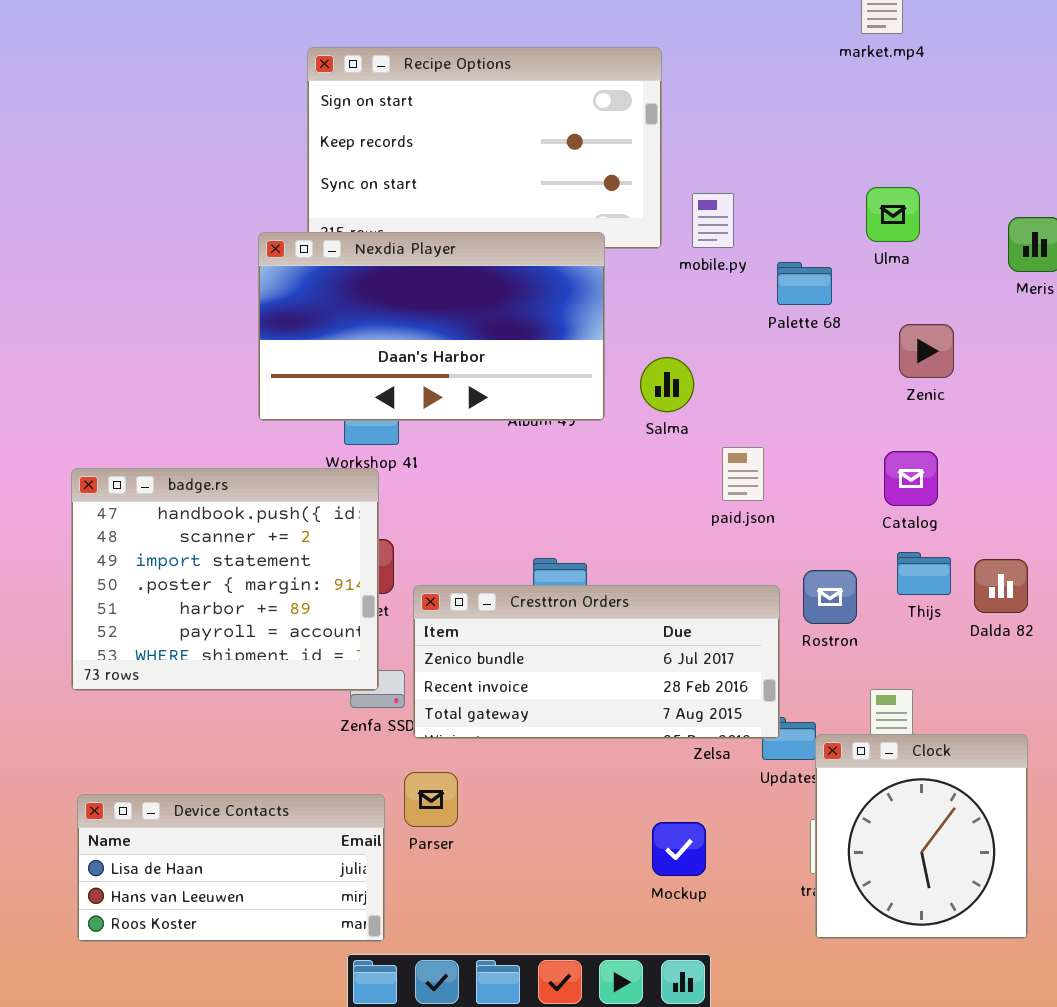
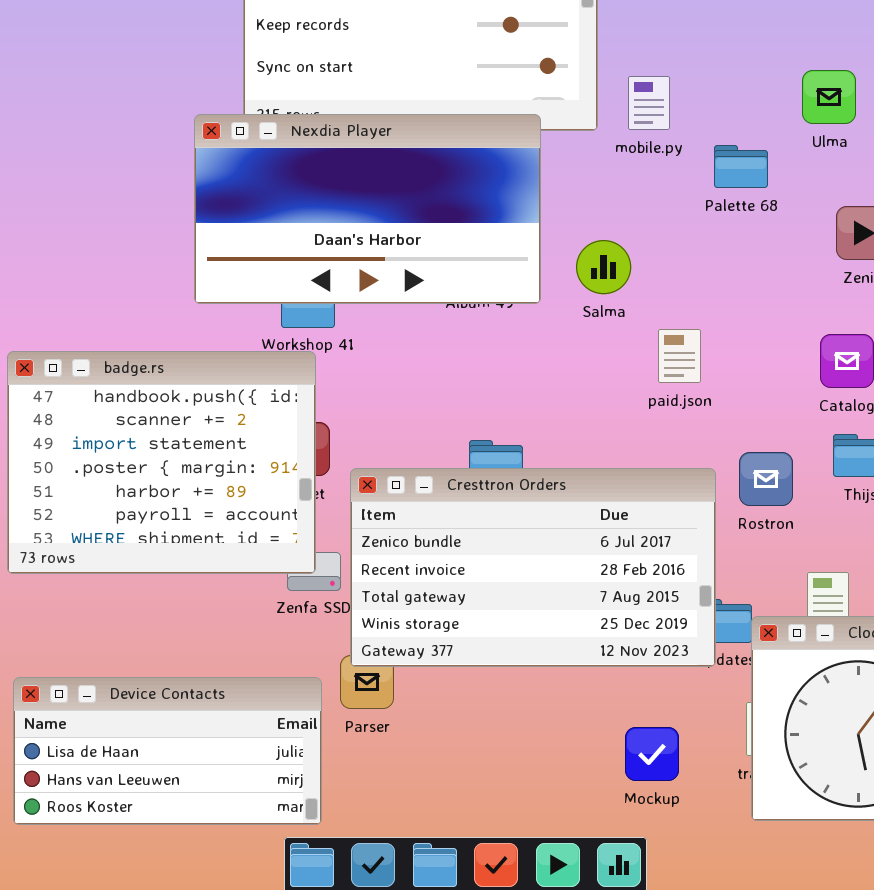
Cresttron Orders: [413,585,780,739] -> [350,468,716,667], resized
Mockup: [652,822,706,876] -> [625,727,679,781], moved

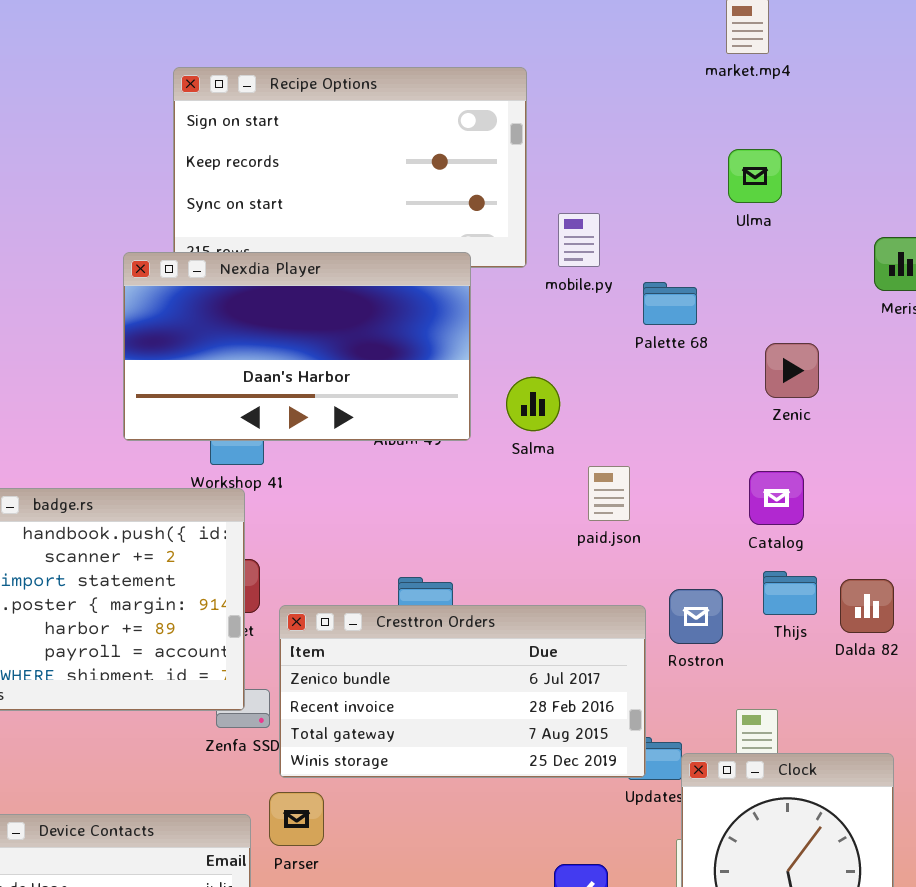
Ulma: [802,70,856,124] -> [728,149,782,203], moved
Cresttron Orders: [350,468,716,667] -> [279,605,646,778], resized

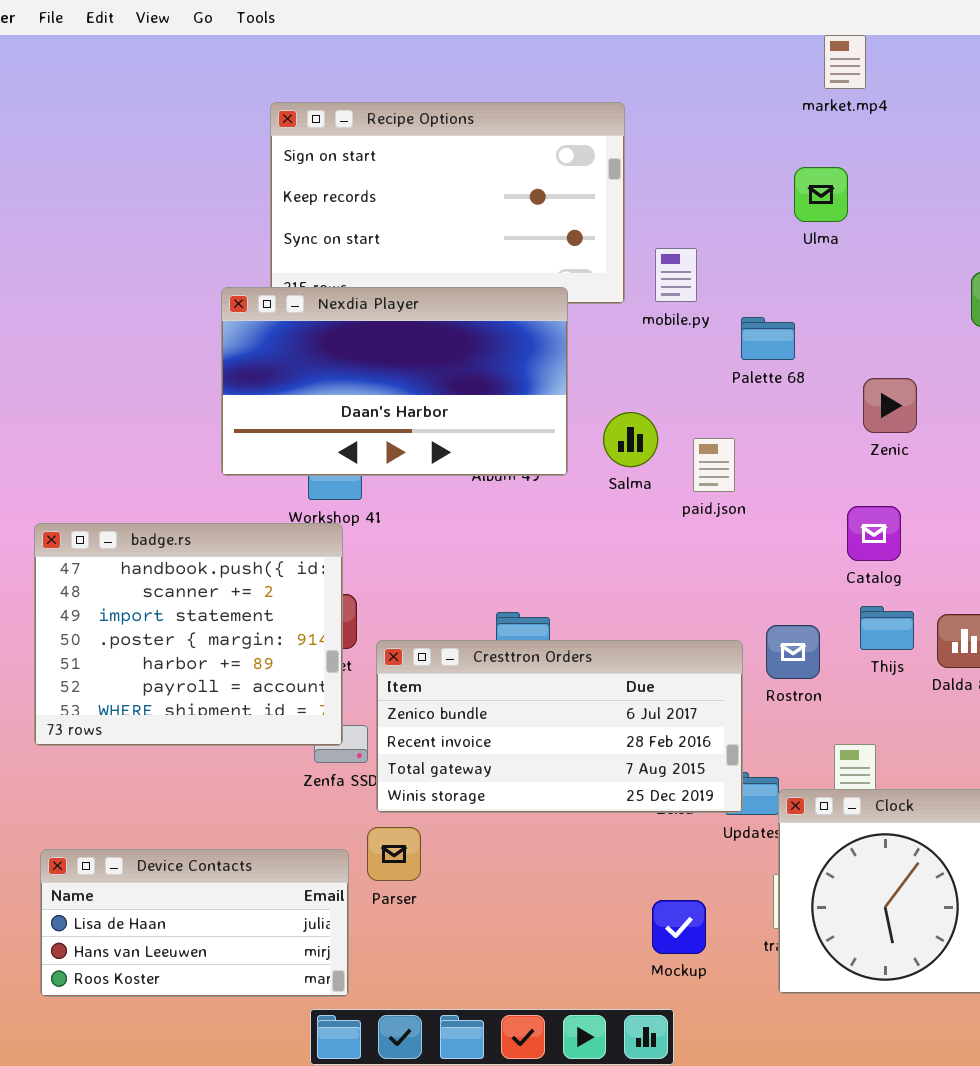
Ulma: [728,149,782,203] -> [794,167,848,222], moved
paid.json: [588,466,630,521] -> [693,438,735,492], moved

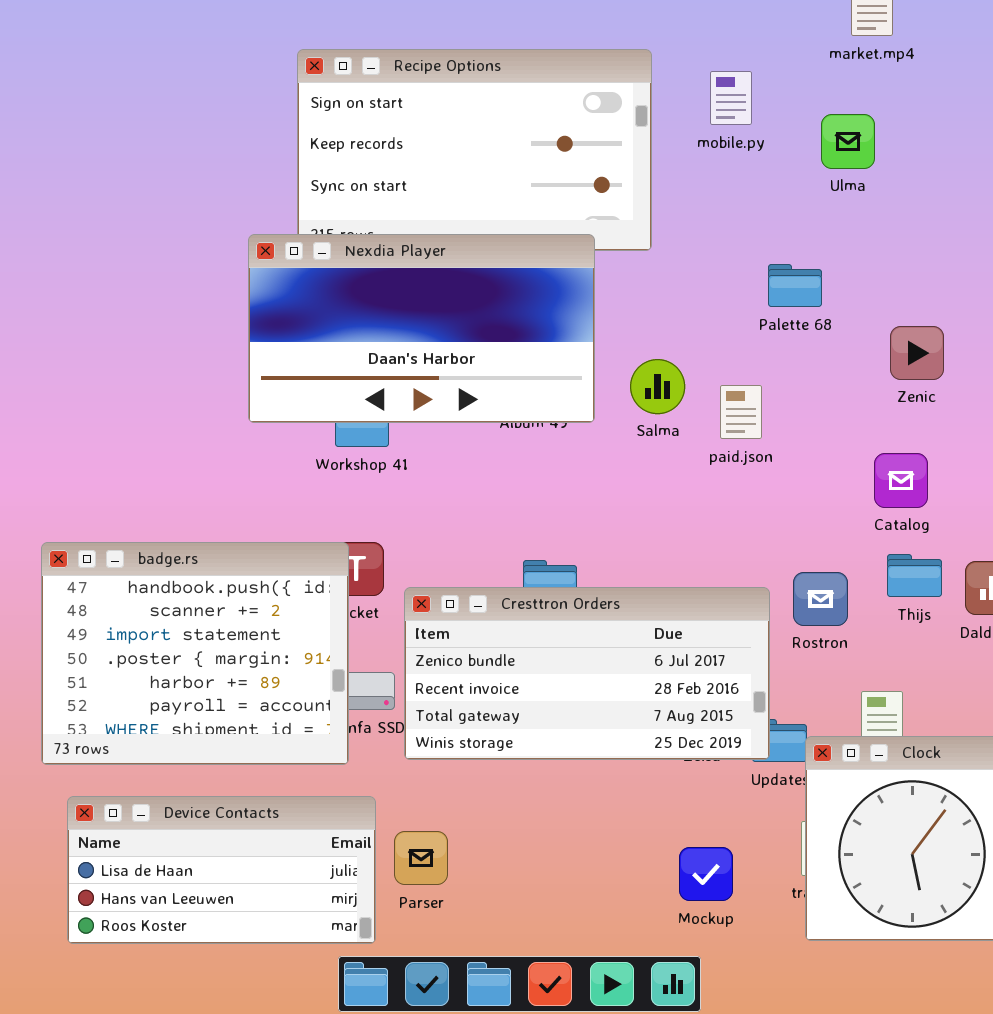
mobile.py: [655,248,697,302] -> [710,71,752,125], moved
badge.rs: [34,523,343,746] -> [41,542,349,765], moved
Parser: [367,827,421,881] -> [394,831,448,885], moved

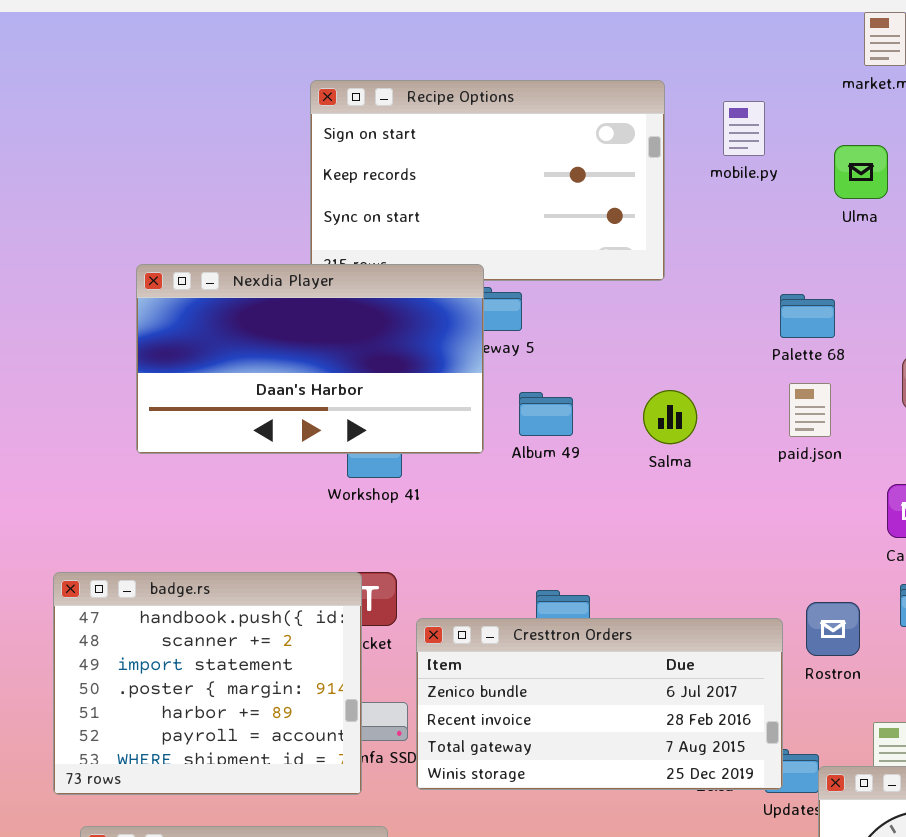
Nexdia Player: [248,234,595,423] -> [136,264,484,454], moved
paid.json: [720,385,762,439] -> [789,383,831,437], moved

